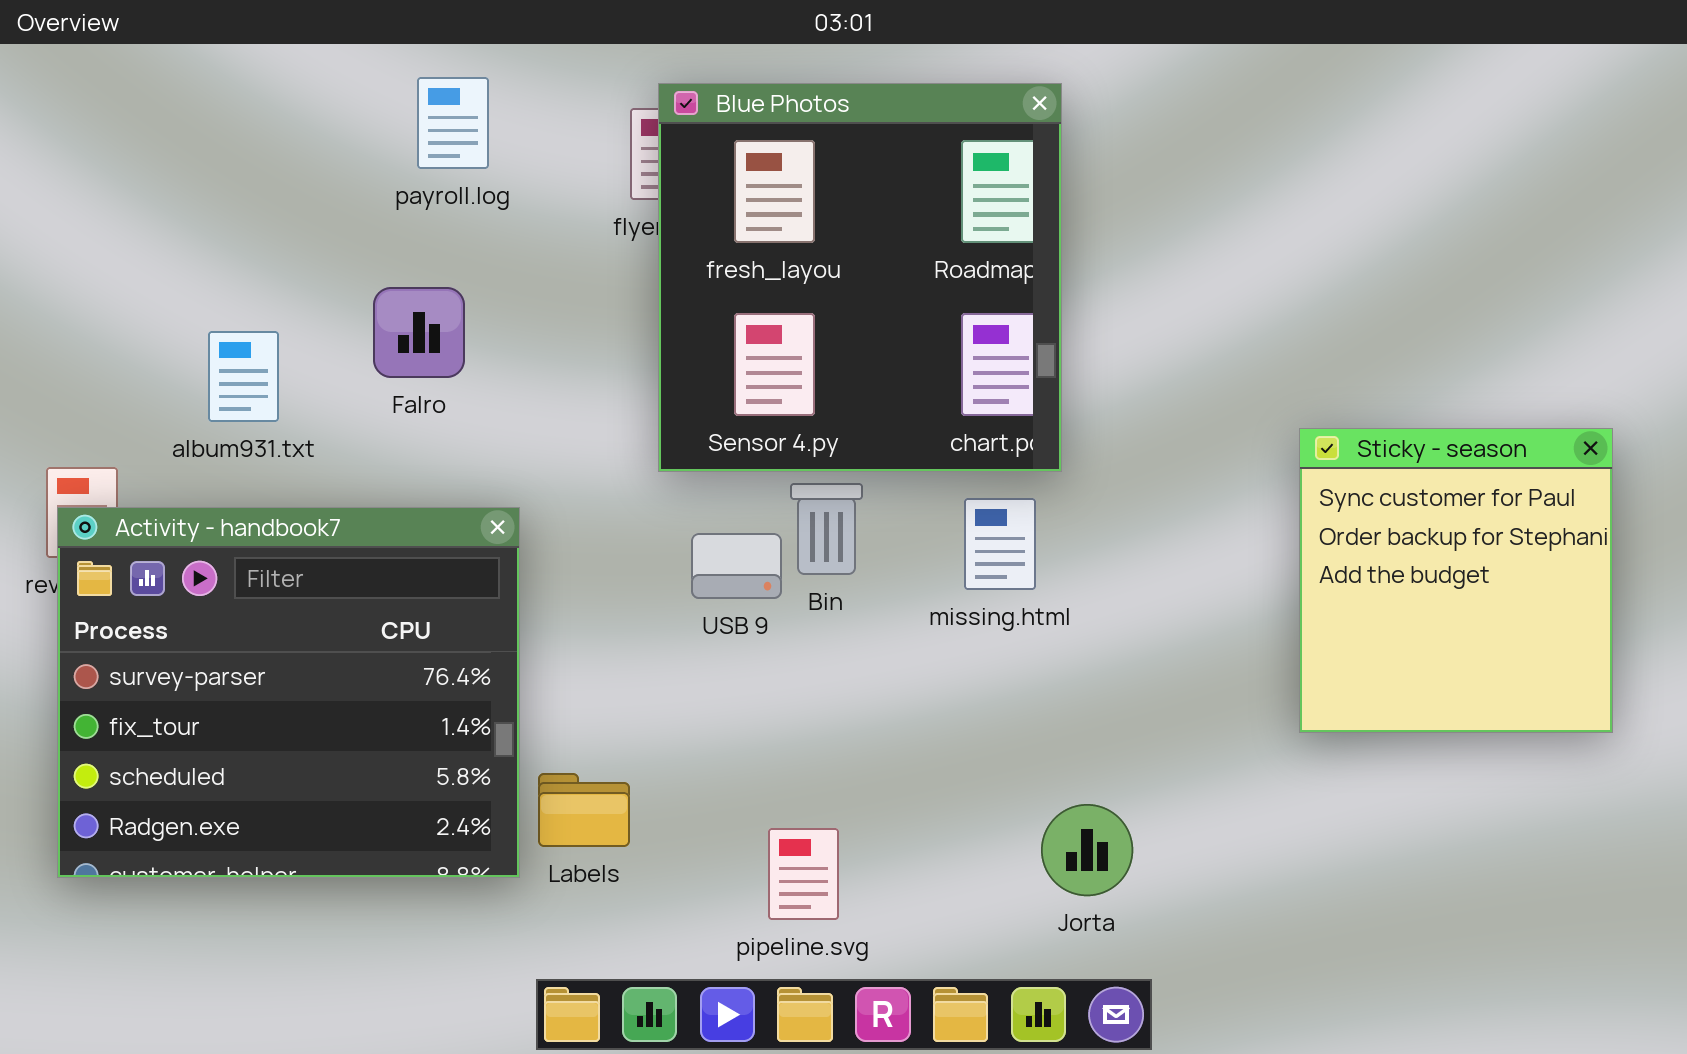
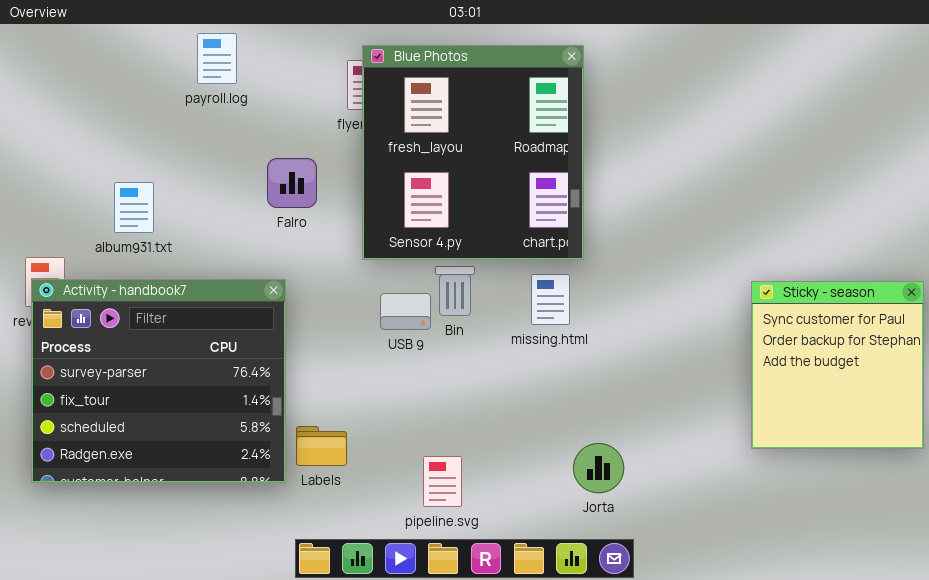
payroll.log: [417,77,489,169] -> [197,33,237,84], moved
Falro: [373,287,465,378] -> [267,158,317,208], moved
Sticky - season: [1299,428,1613,733] -> [751,281,924,449], moved

